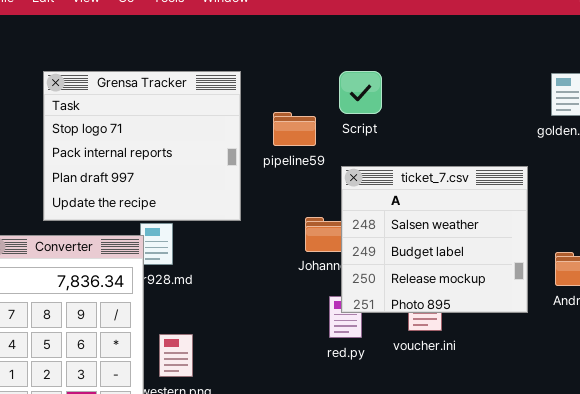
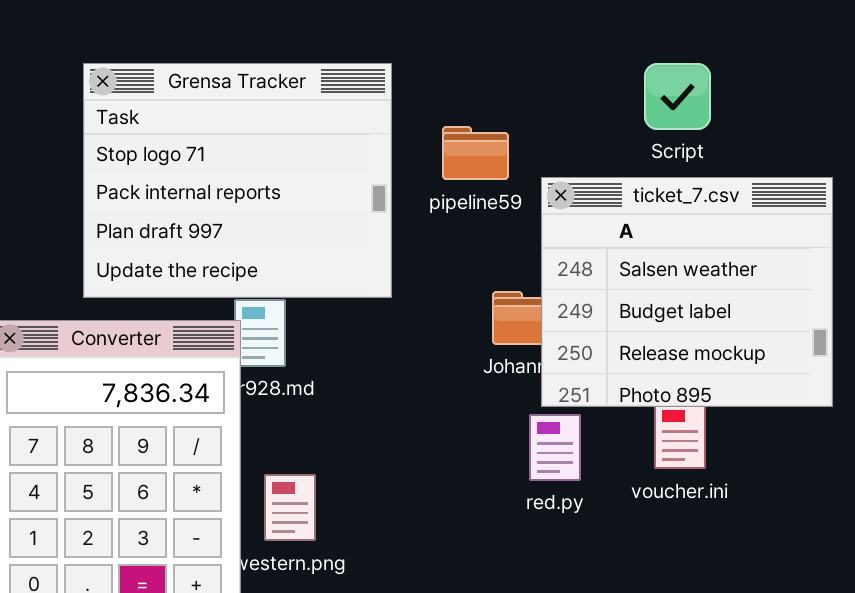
Script: [339,71,382,114] -> [644,63,711,130], moved
ticket_7.csv: [341,166,528,313] -> [541,177,833,407], moved

